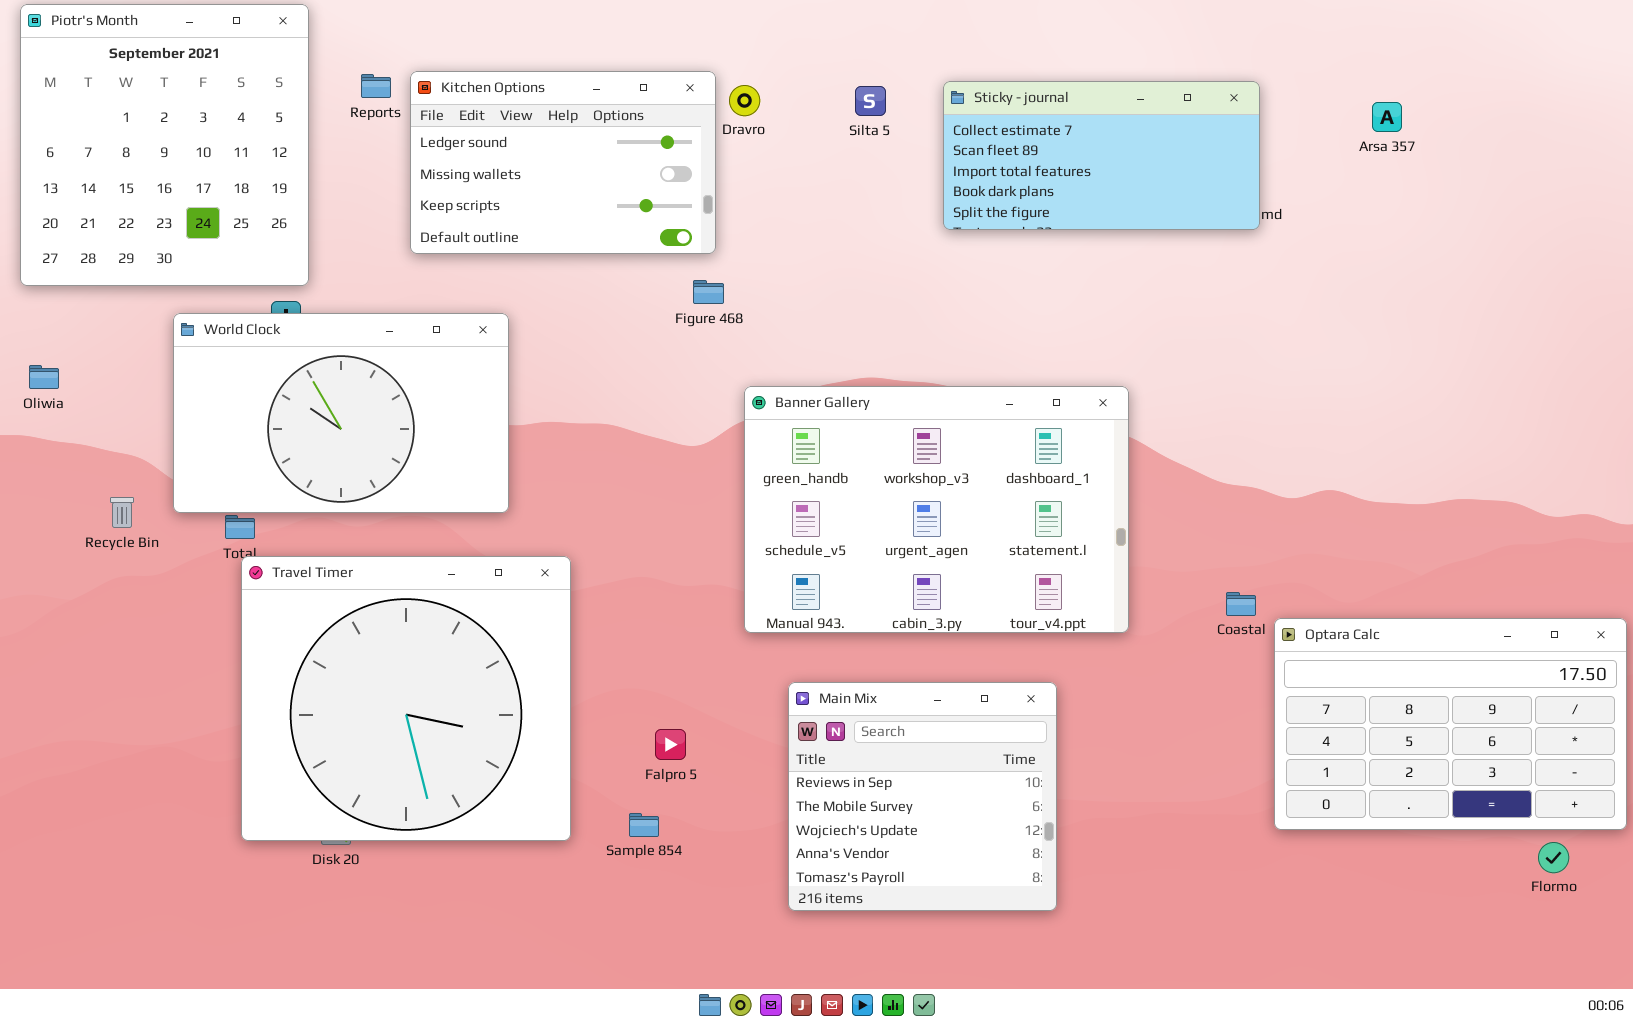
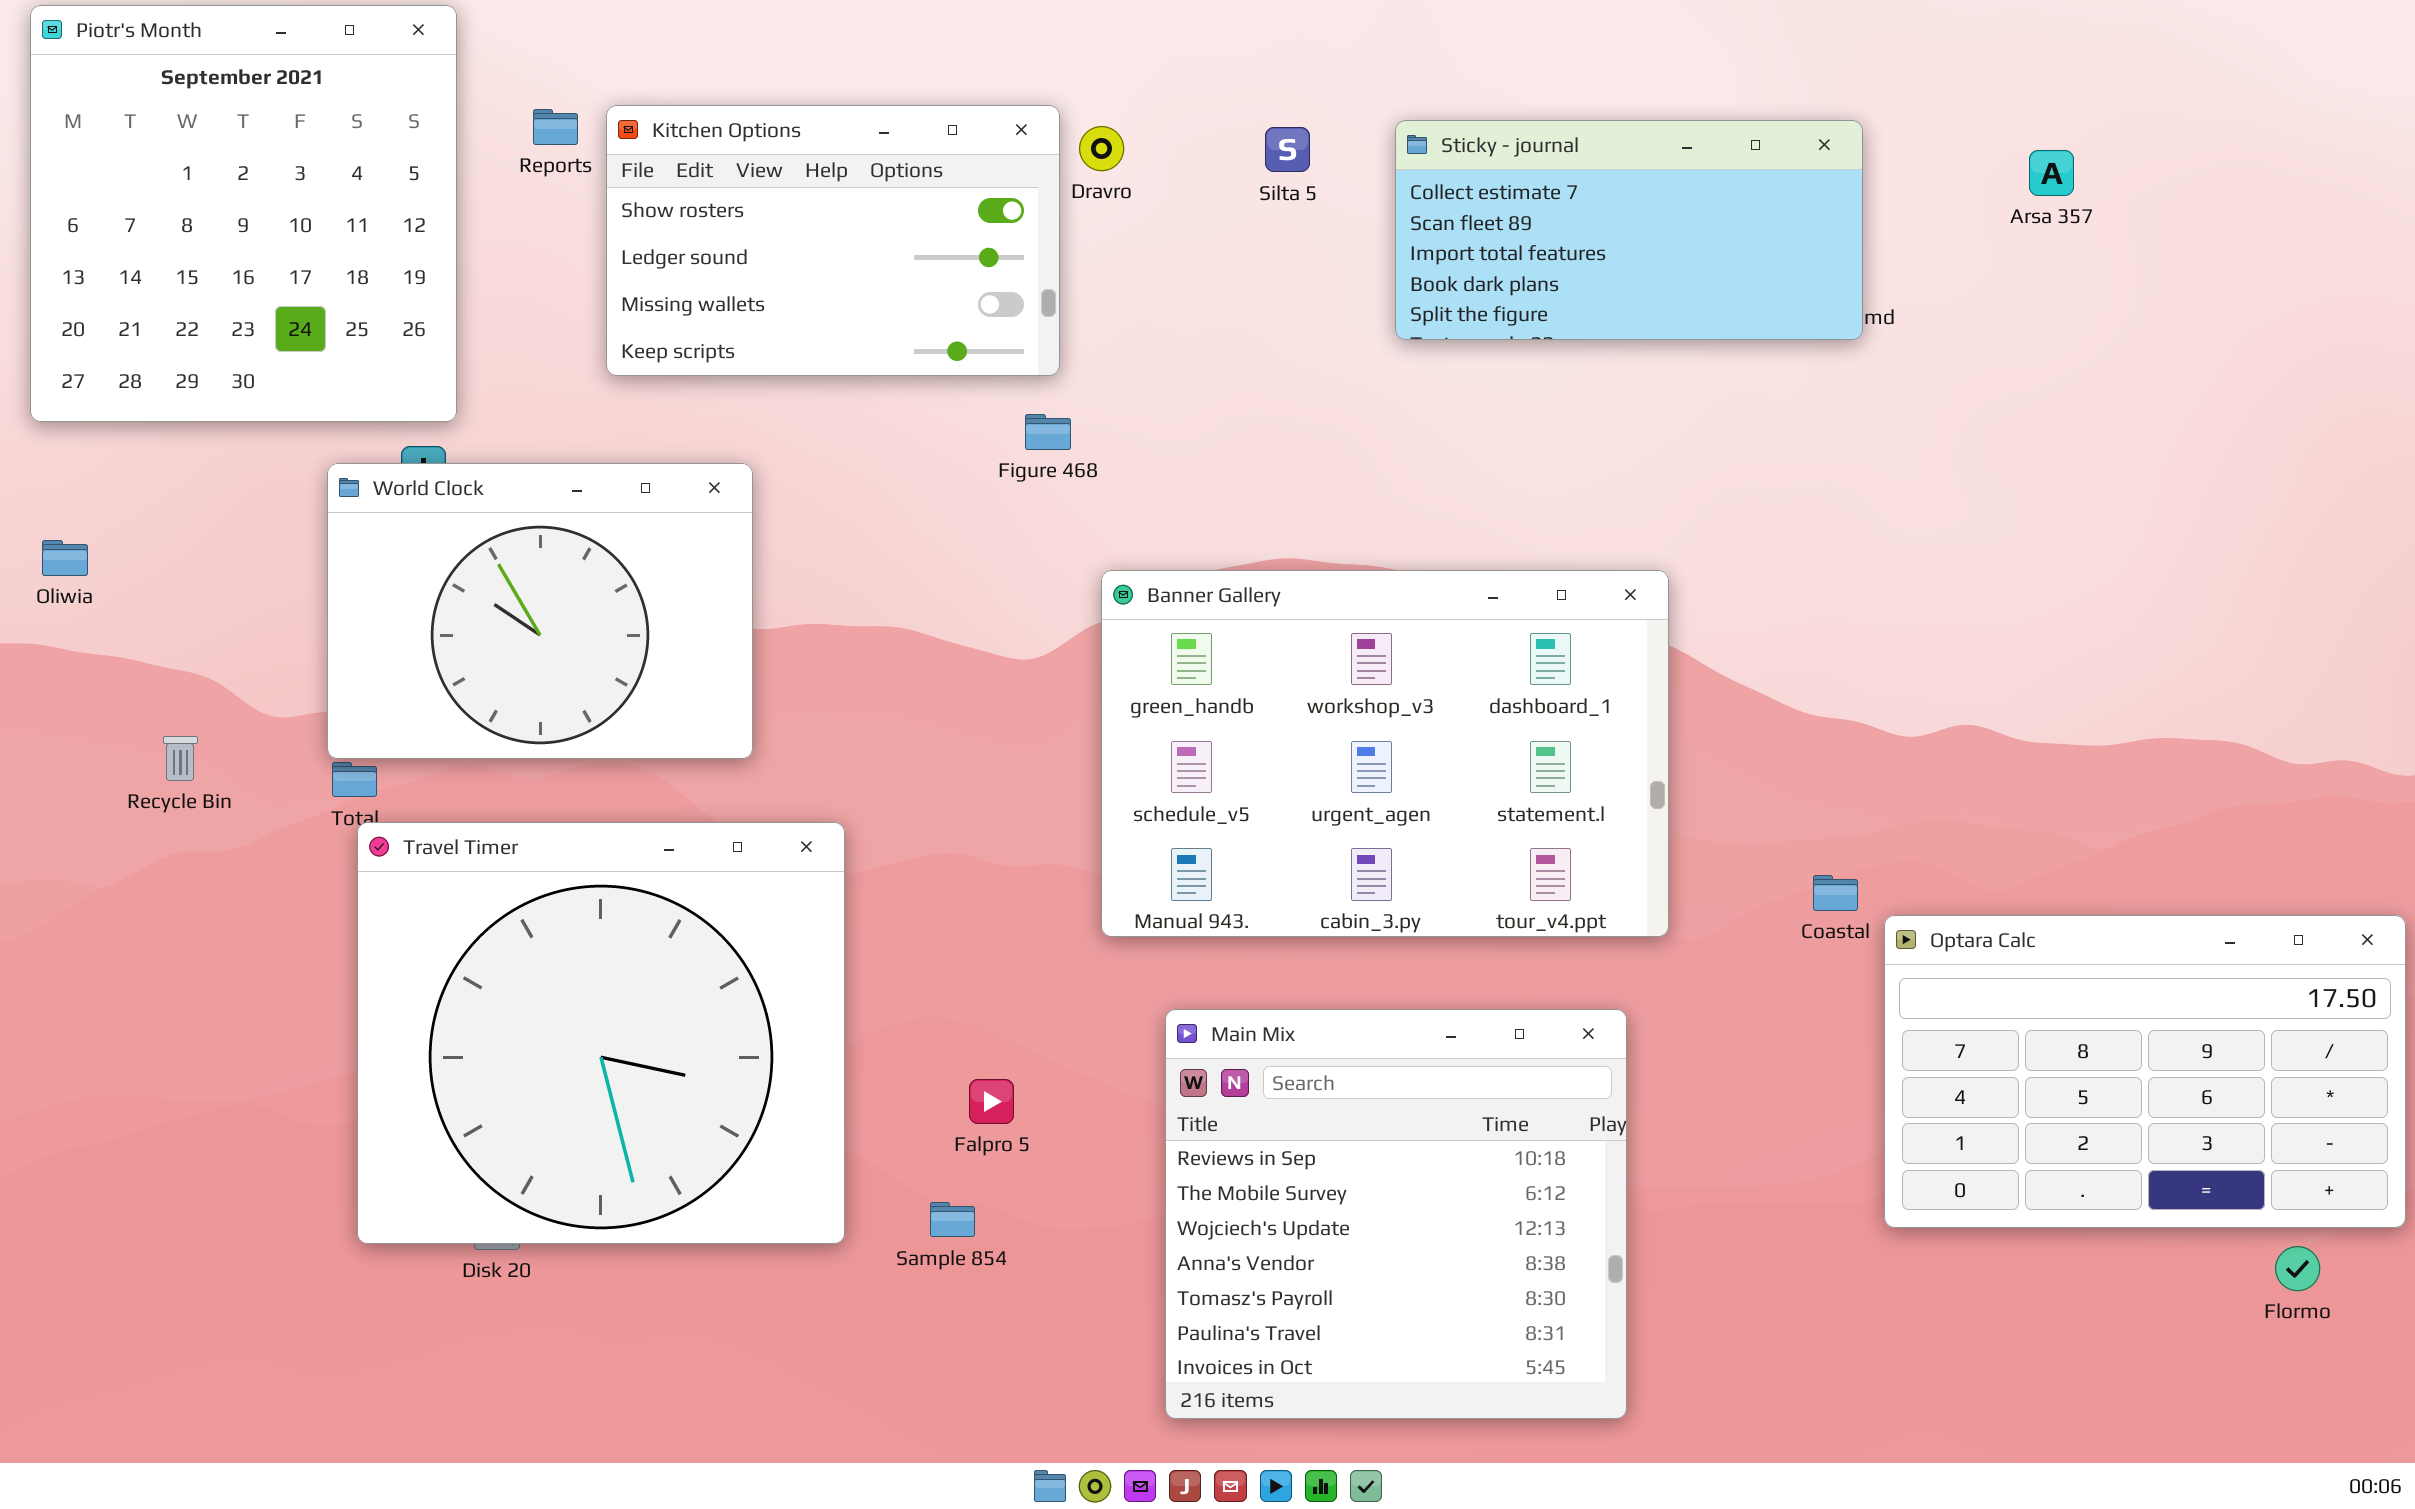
Kitchen Options: [410,71,716,254] -> [606,105,1060,376], scrolled up 1 row
World Clock: [173,313,509,513] -> [327,463,753,759], resized
Main Mix: [788,682,1057,911] -> [1165,1009,1627,1419], resized

